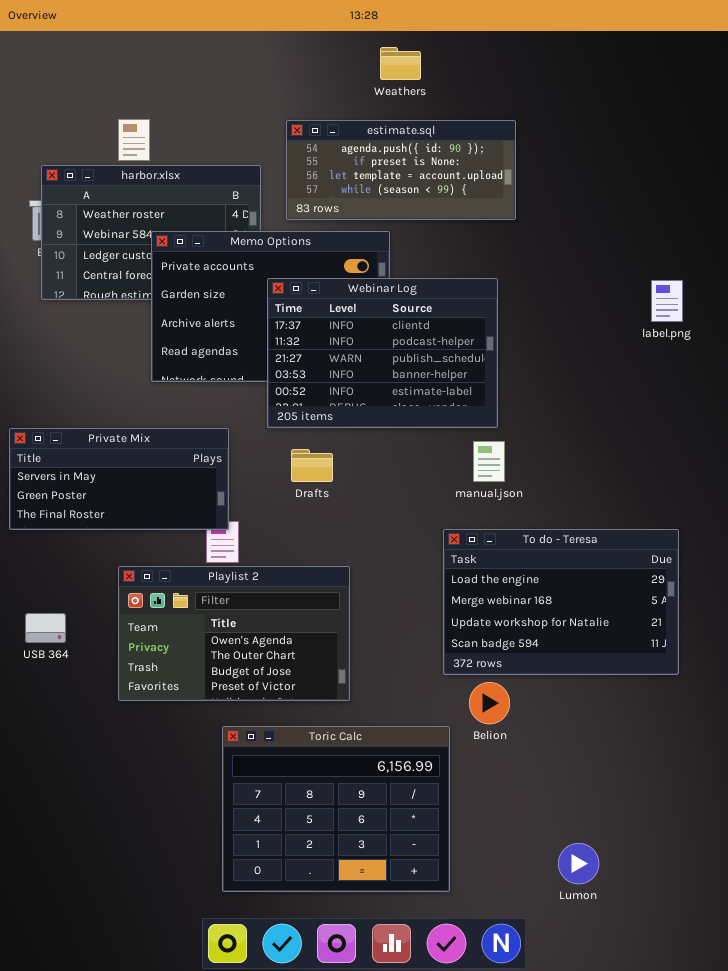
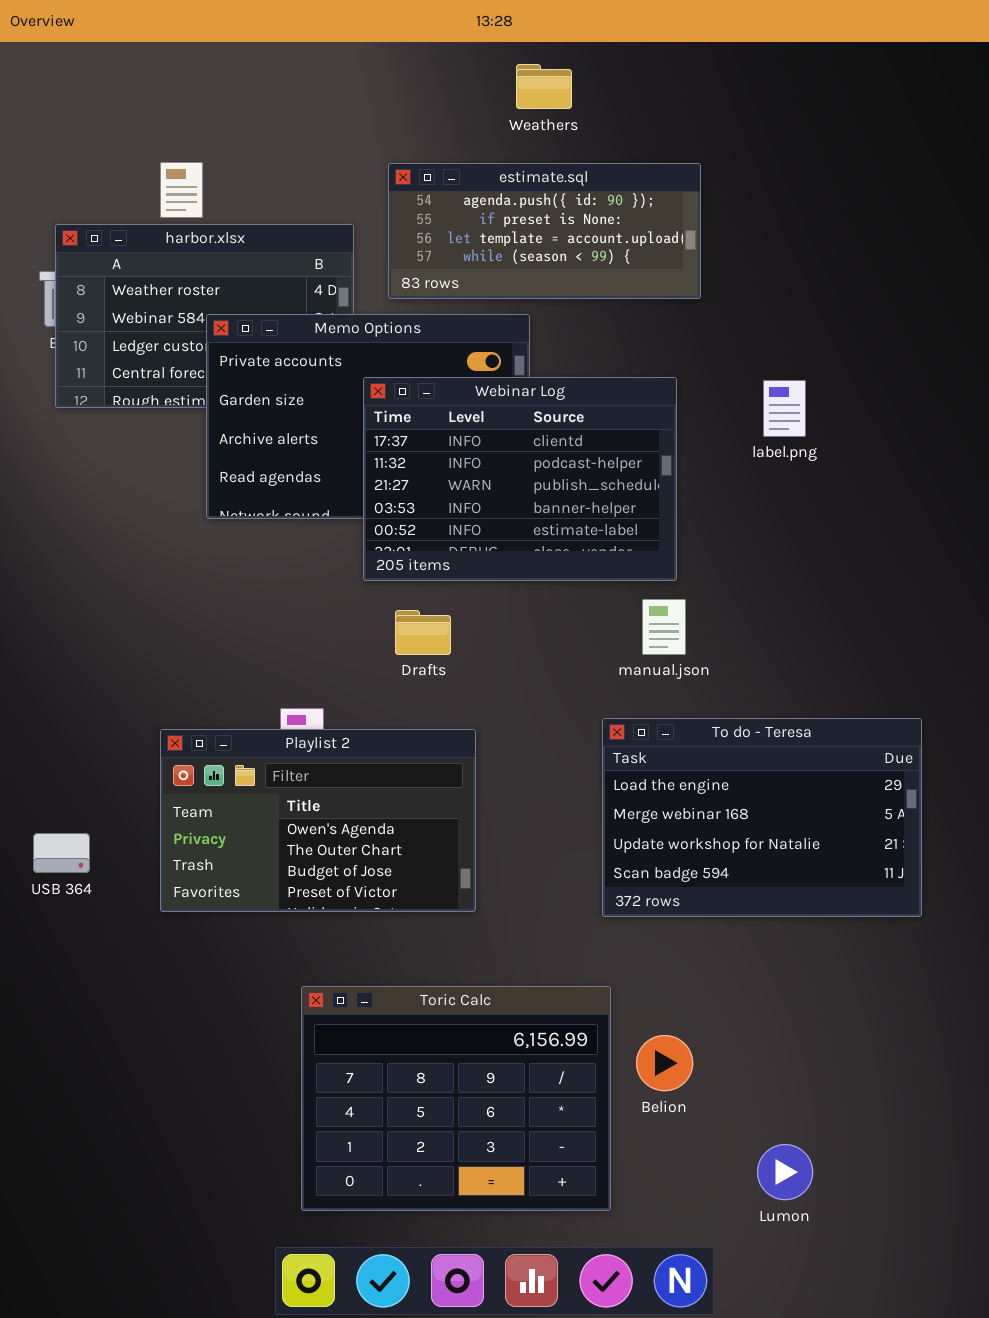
label.png: [651,280,683,322] -> [763,380,806,437], moved
Private Mix: [9,428,229,530] -> none, closed
Playlist 2: [118,566,350,701] -> [160,729,476,912], moved
Belion: [469,682,510,724] -> [636,1035,693,1091], moved

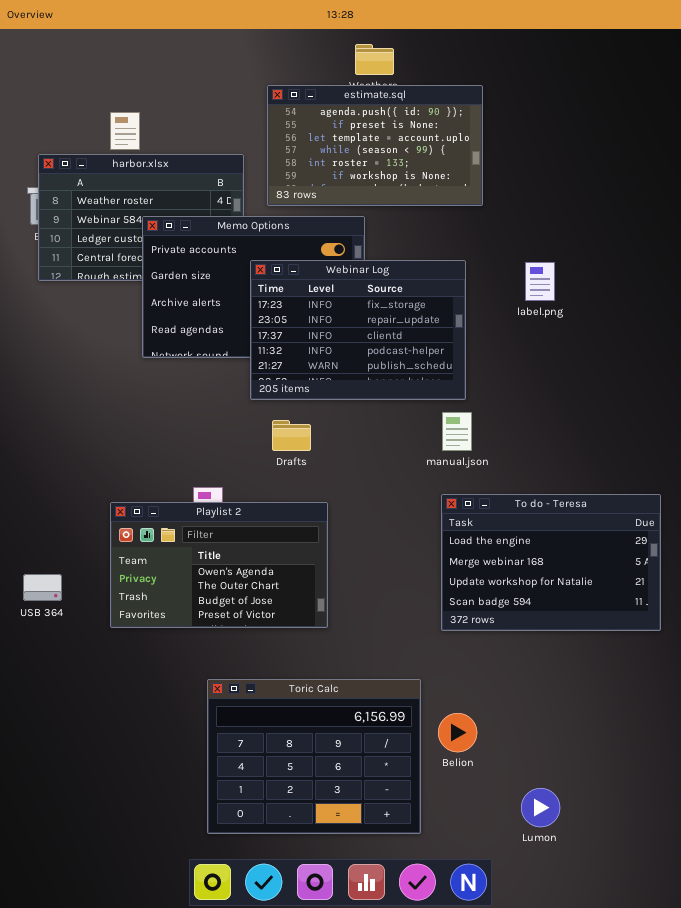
estimate.sql: [388,163,701,299] -> [267,85,483,206], resized
Webinar Log: [363,377,677,581] -> [250,260,466,400], scrolled up 2 rows
To do - Teresa: [602,718,922,917] -> [441,494,661,631], moved

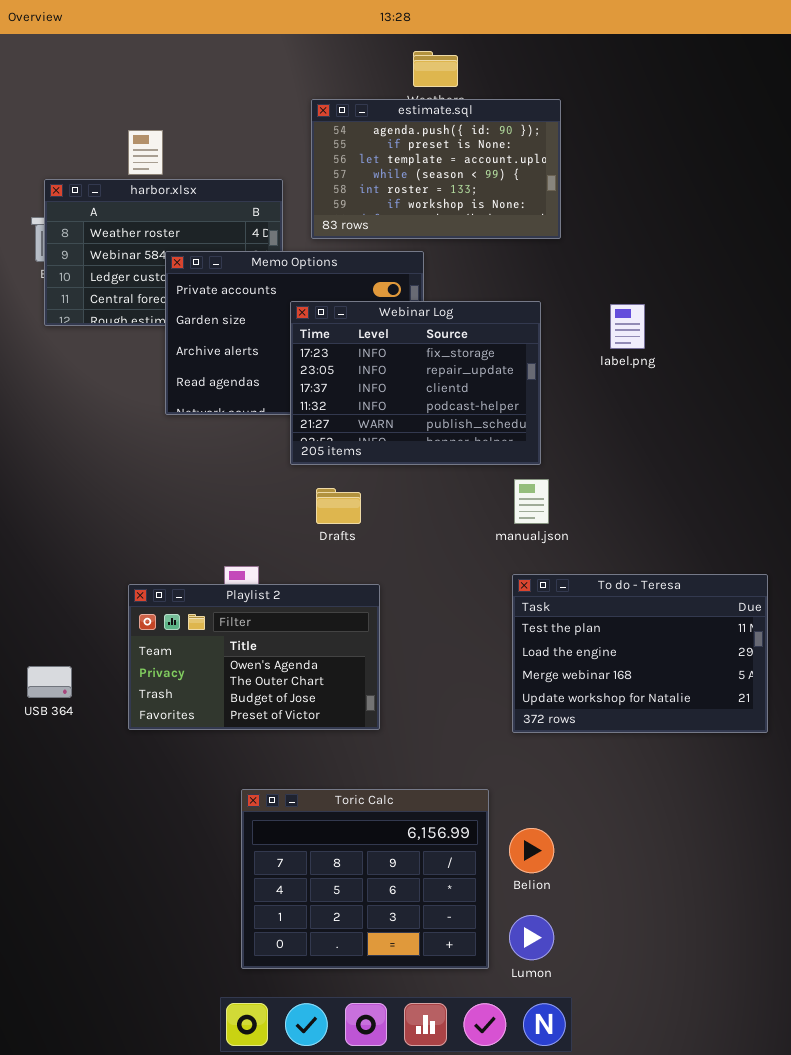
To do - Teresa: [441,494,661,631] -> [512,574,768,733], scrolled up 1 row
Lumon: [521,788,560,827] -> [509,915,554,960], moved

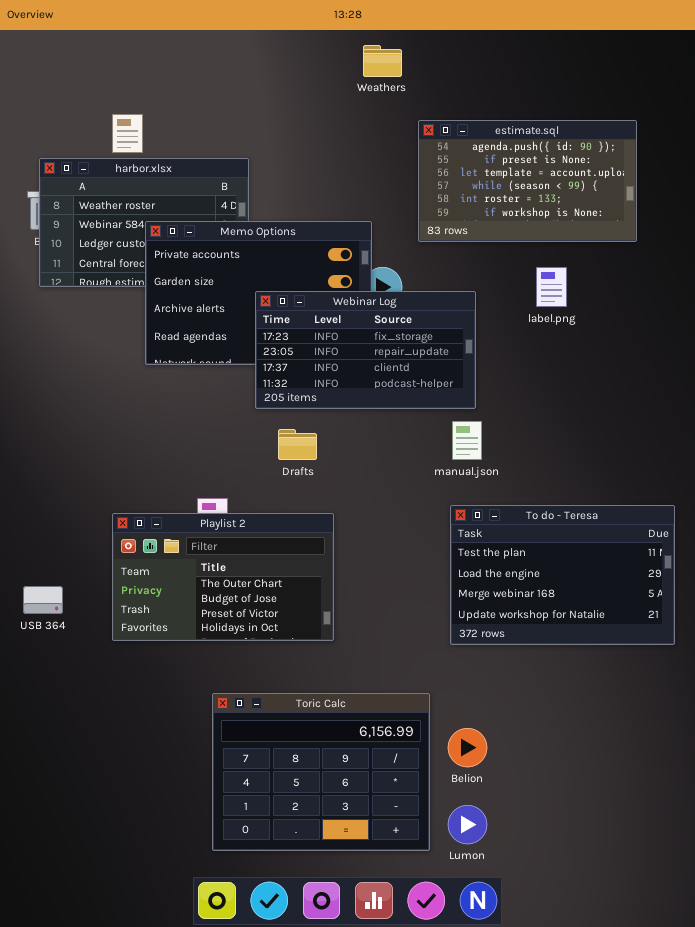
estimate.sql: [311,99,561,239] -> [418,120,637,242], moved
Webinar Log: [290,301,541,465] -> [255,291,476,409], resized
Playlist 2: [128,584,380,730] -> [112,513,334,641], scrolled down 1 row

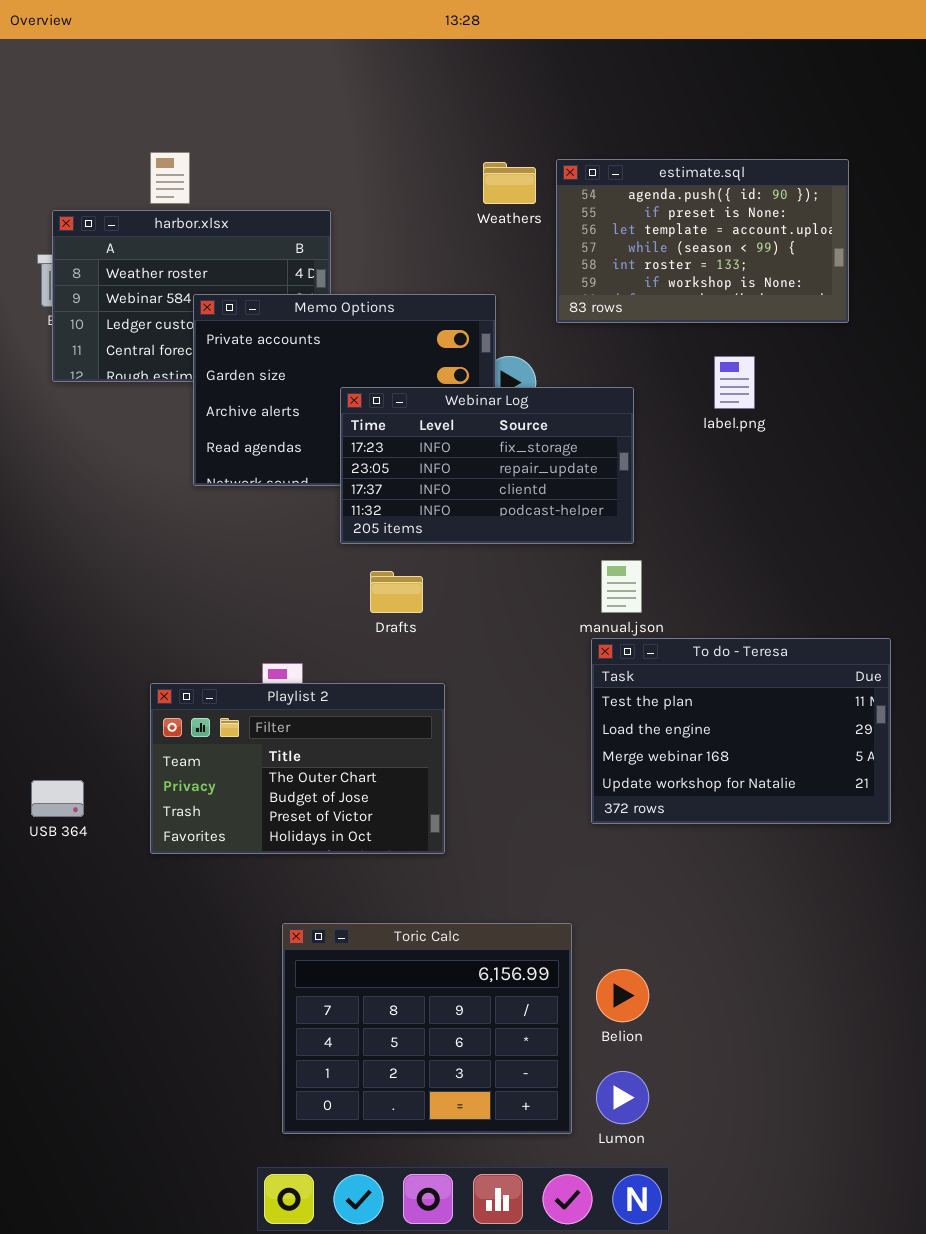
Weathers: [363,45,402,77] -> [483,162,536,204], moved
To do - Teresa: [450,505,675,645] -> [591,638,891,824], moved

